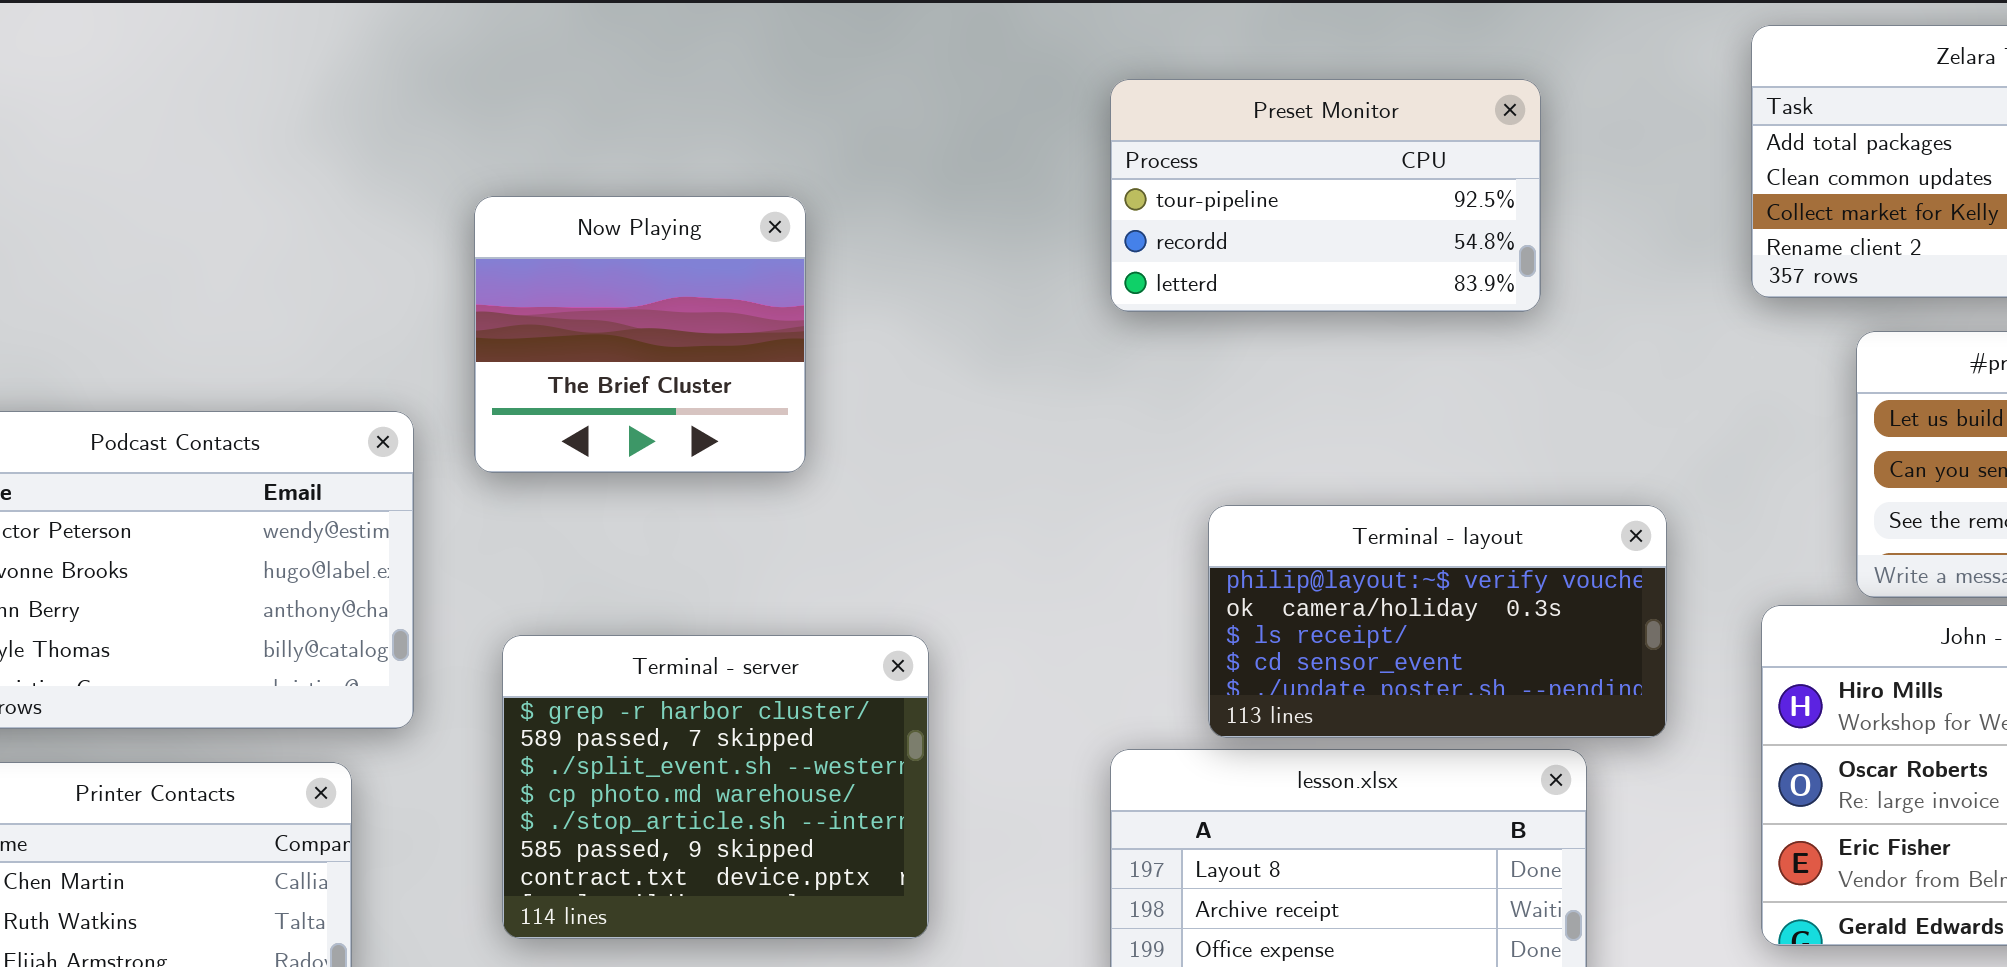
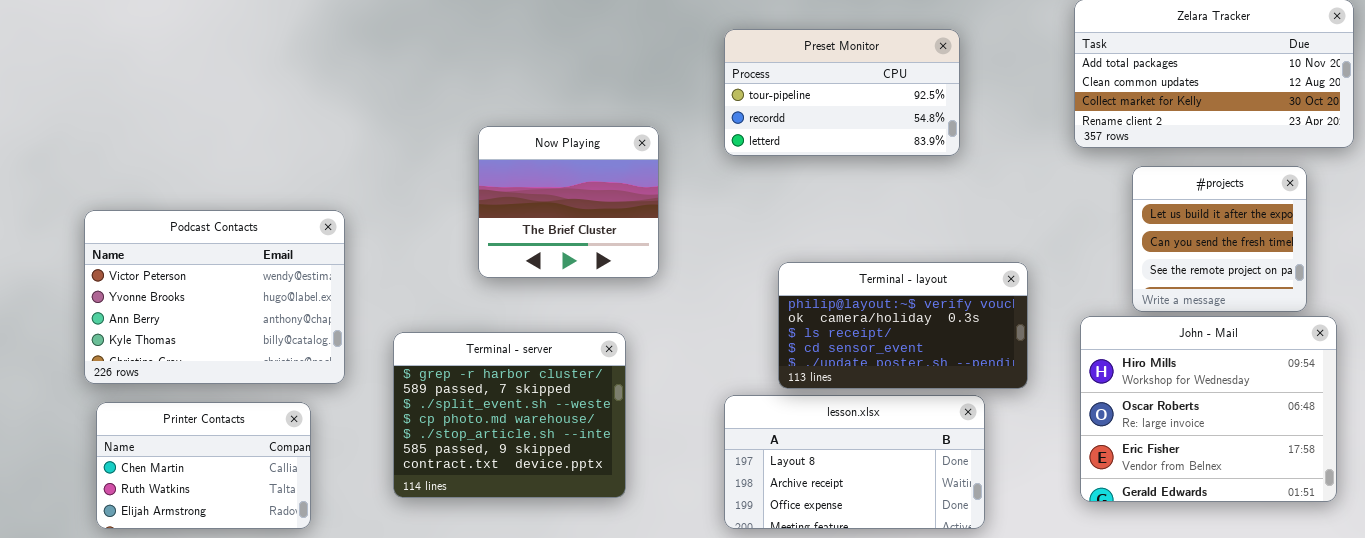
Now Playing: [474,196,806,473] -> [478,126,659,278], moved

